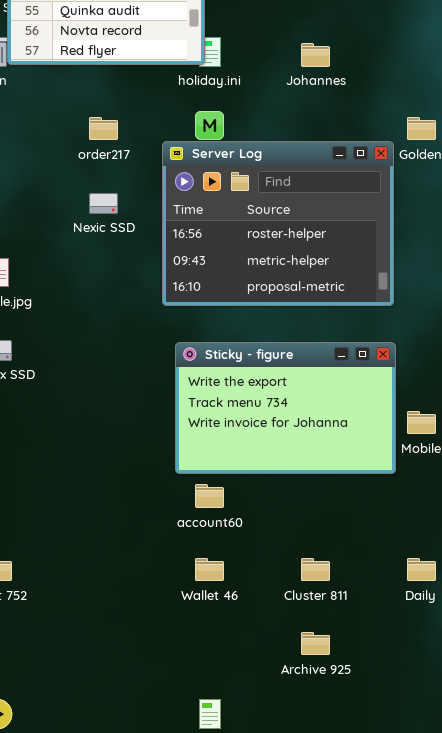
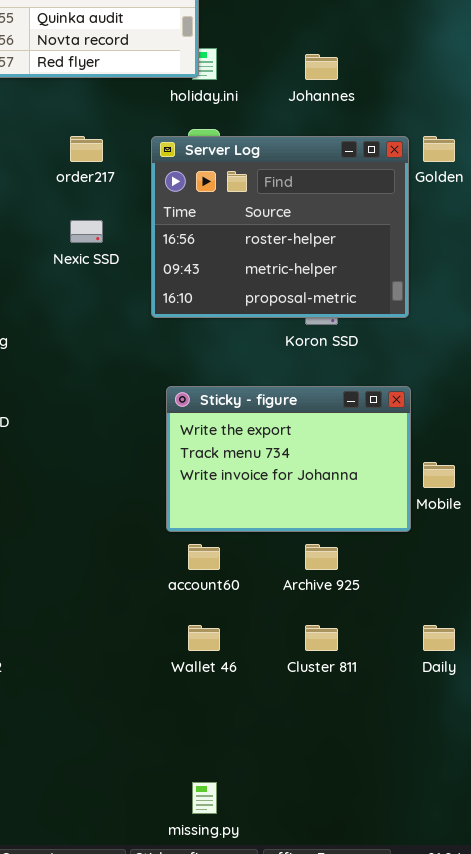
Server Log: [162,141,394,306] -> [151,136,409,318], moved
Archive 925: [301,632,330,655] -> [305,544,338,570], moved

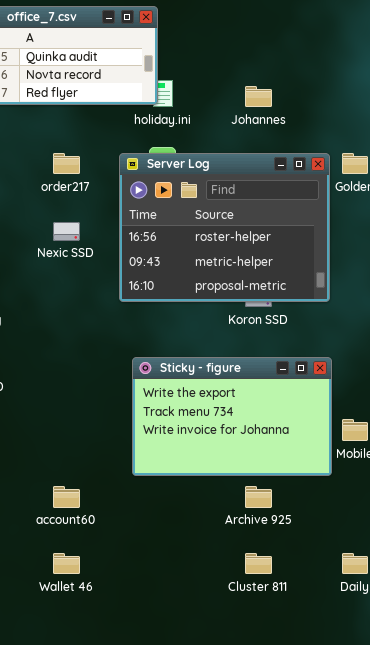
account60: [188,544,220,570] -> [53,486,80,508], moved
Wallet 46: [188,625,220,651] -> [53,553,80,574], moved

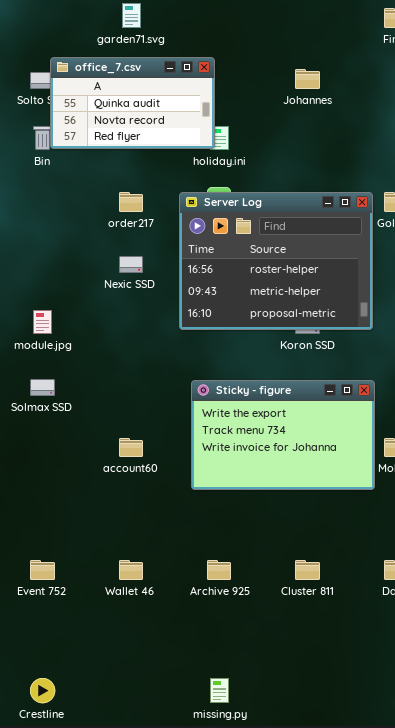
Johannes: [245,86,272,107] -> [295,69,320,89], moved
account60: [53,486,80,508] -> [119,438,143,457], moved
Archive 925: [245,486,272,508] -> [207,560,231,580], moved

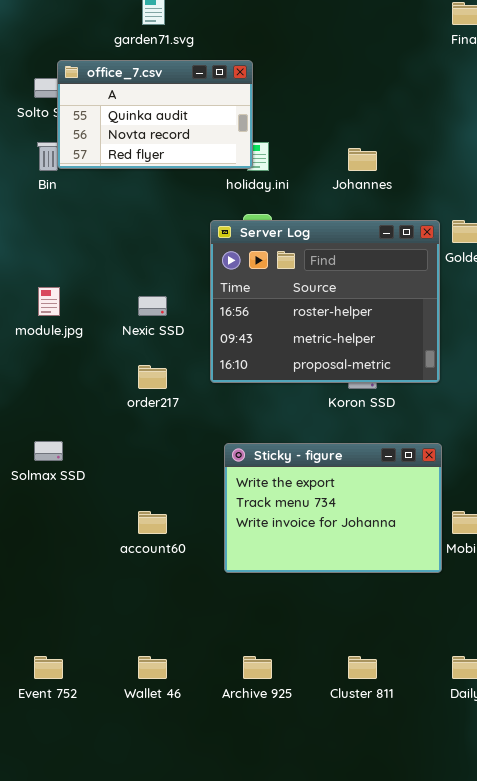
Johannes: [295,69,320,89] -> [348,148,377,171], moved
order217: [119,192,143,212] -> [138,365,167,389], moved
module.jpg: [33,310,52,334] -> [38,287,60,316], moved

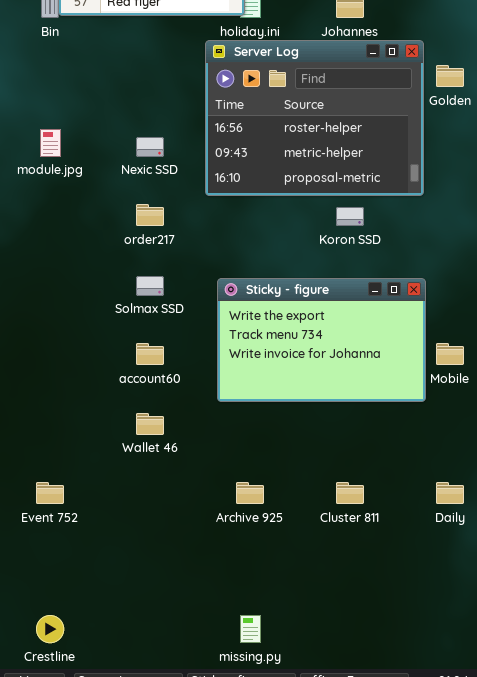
Server Log: [210,220,440,383] -> [205,40,424,196], moved
Solmax SSD: [34,441,63,461] -> [136,276,164,296], moved
Wallet 46: [138,656,167,679] -> [136,413,164,435], moved

